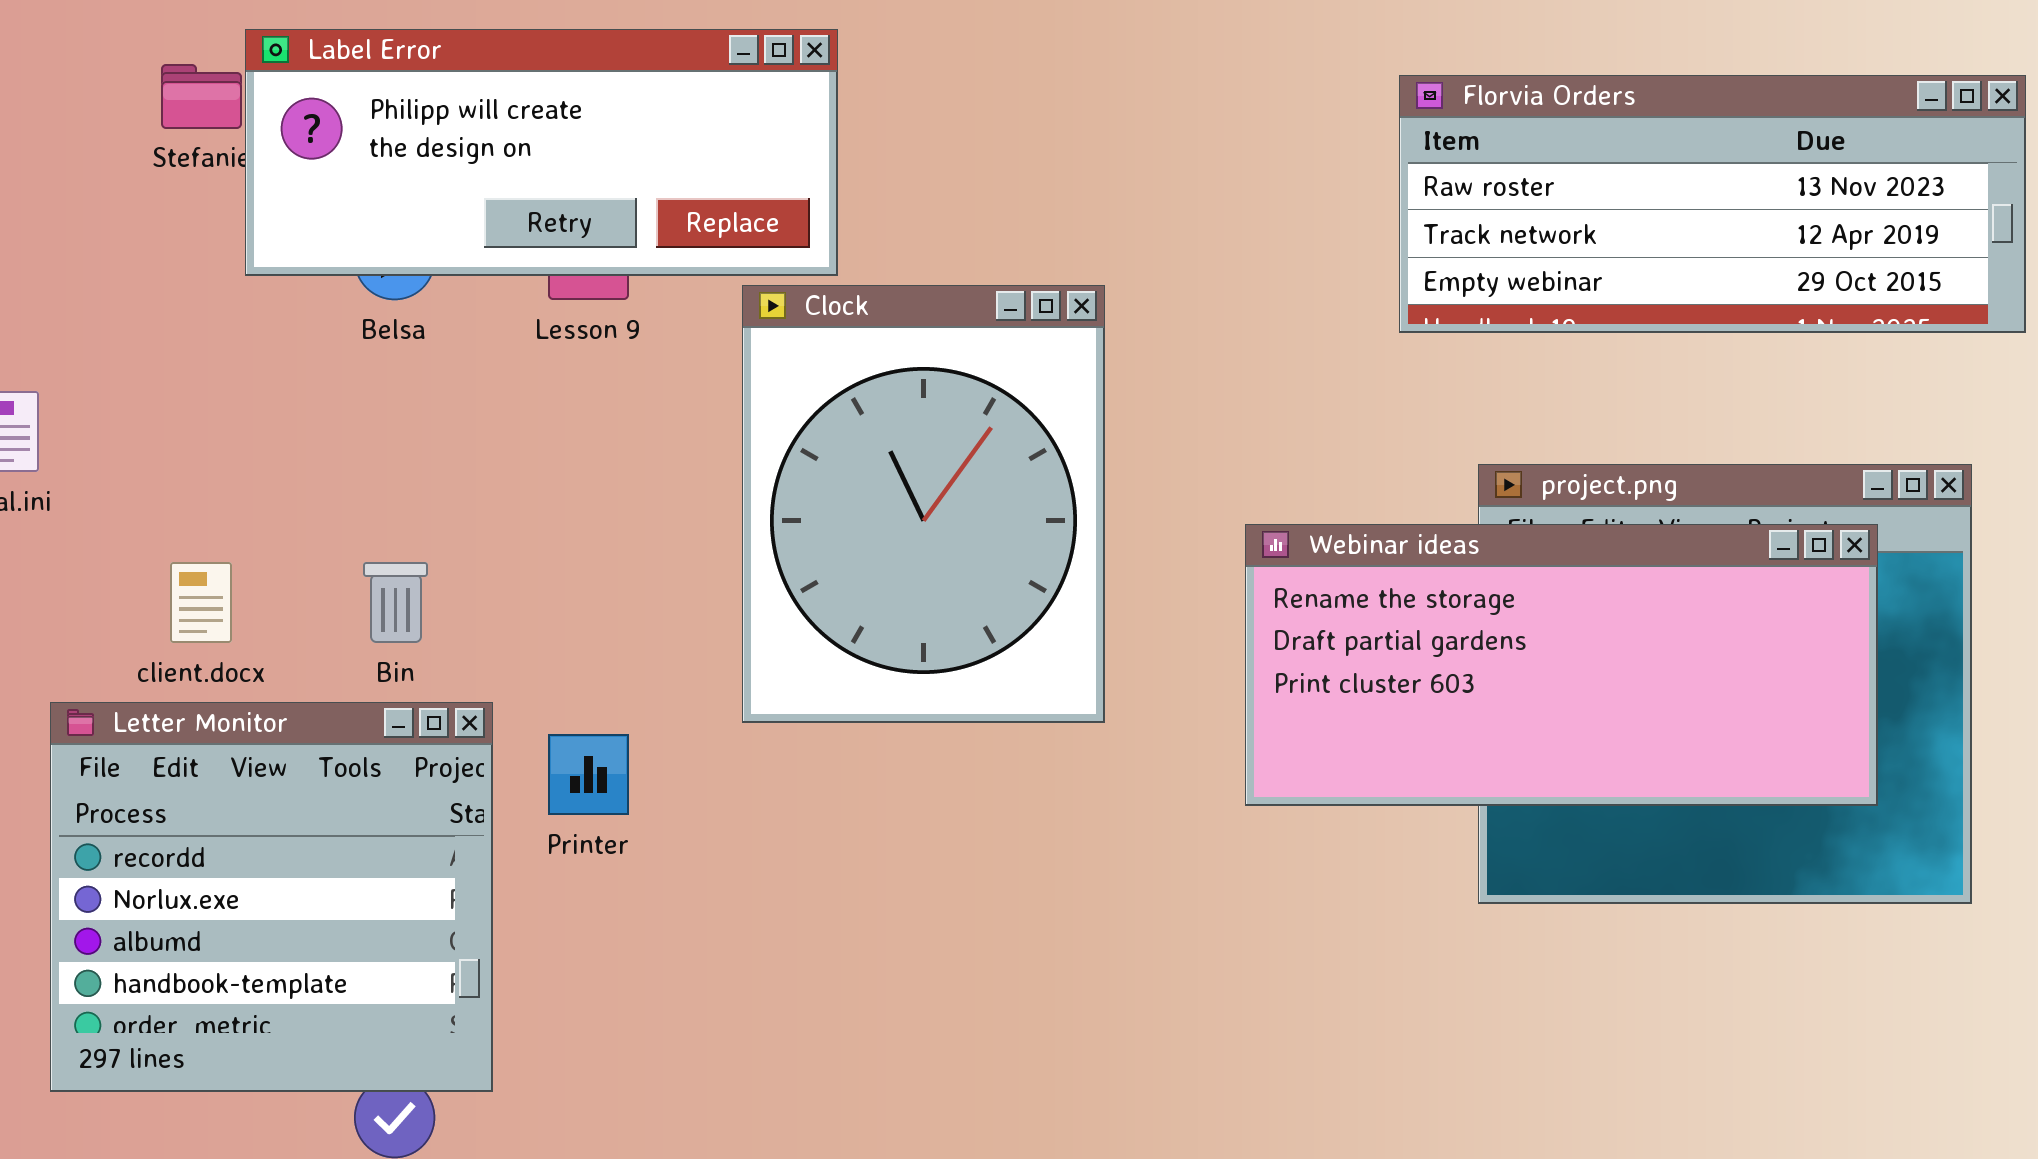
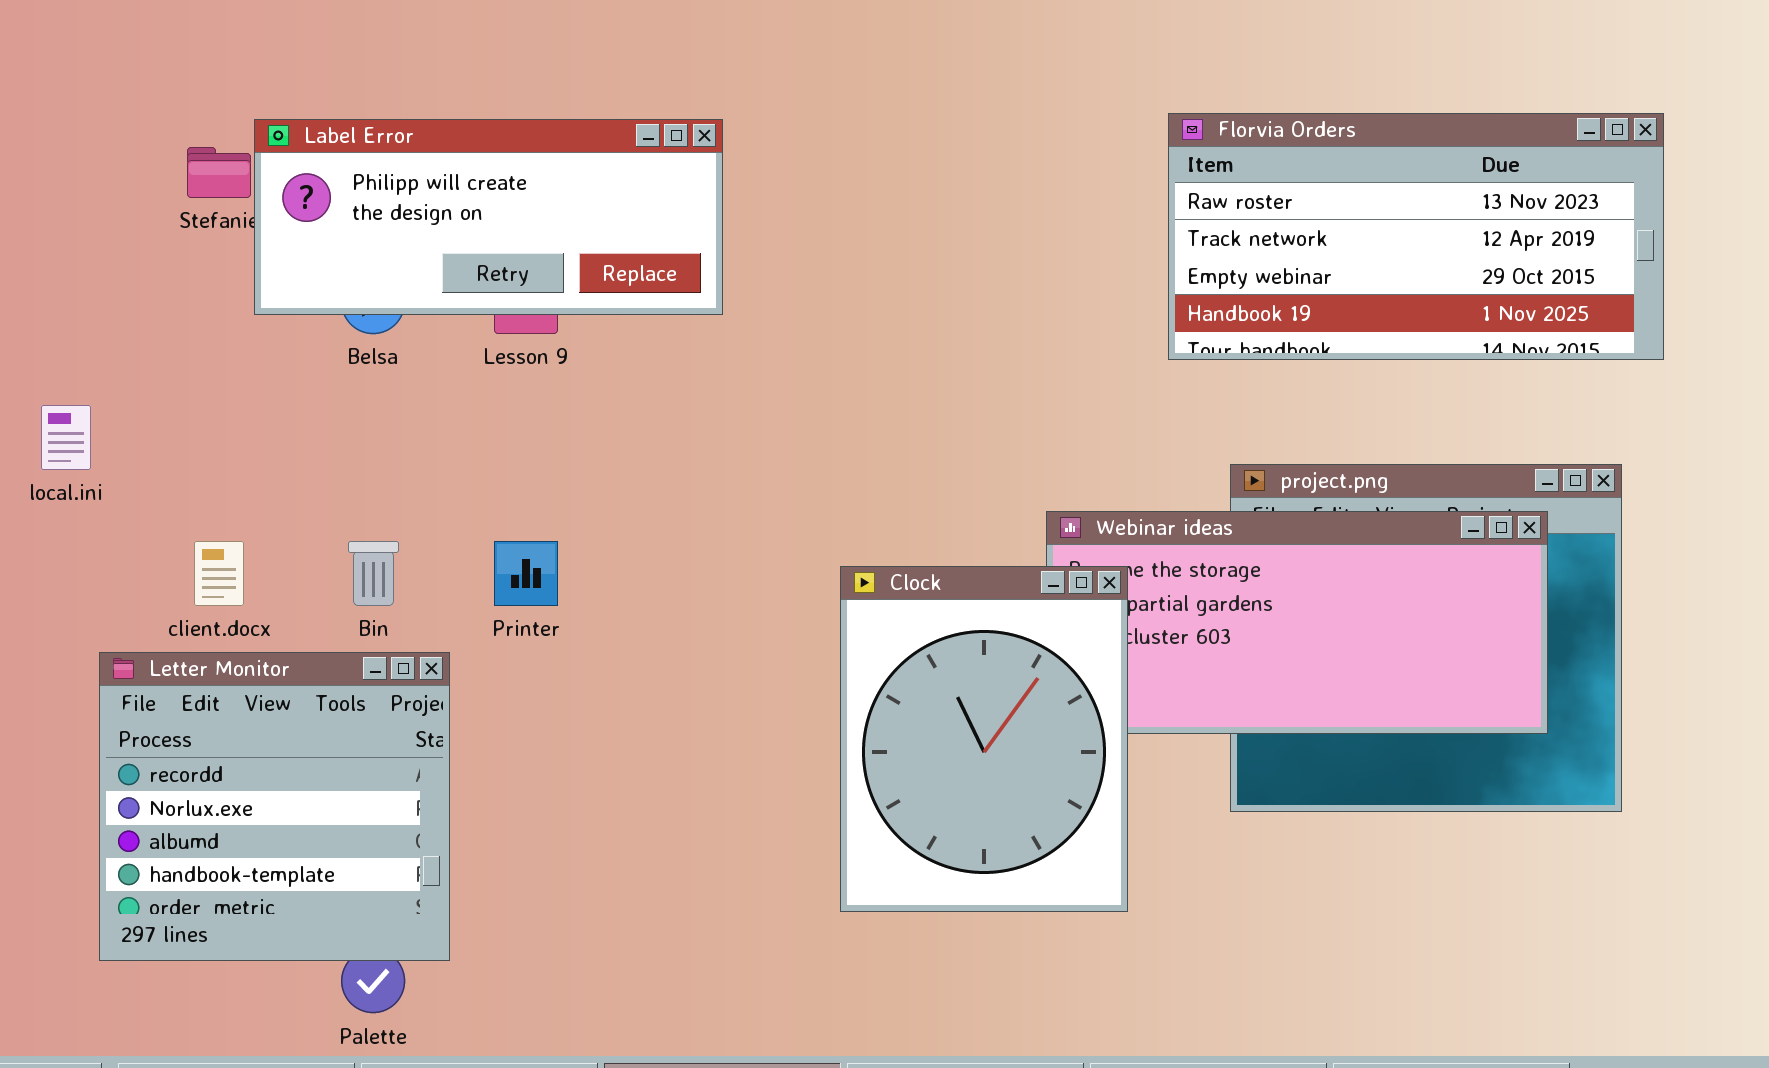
Florvia Orders: [1399,75,2026,333] -> [1168,113,1664,360], resized
Clock: [742,285,1105,723] -> [840,566,1128,912], moved
Printer: [548,734,629,815] -> [494,541,558,606], moved

